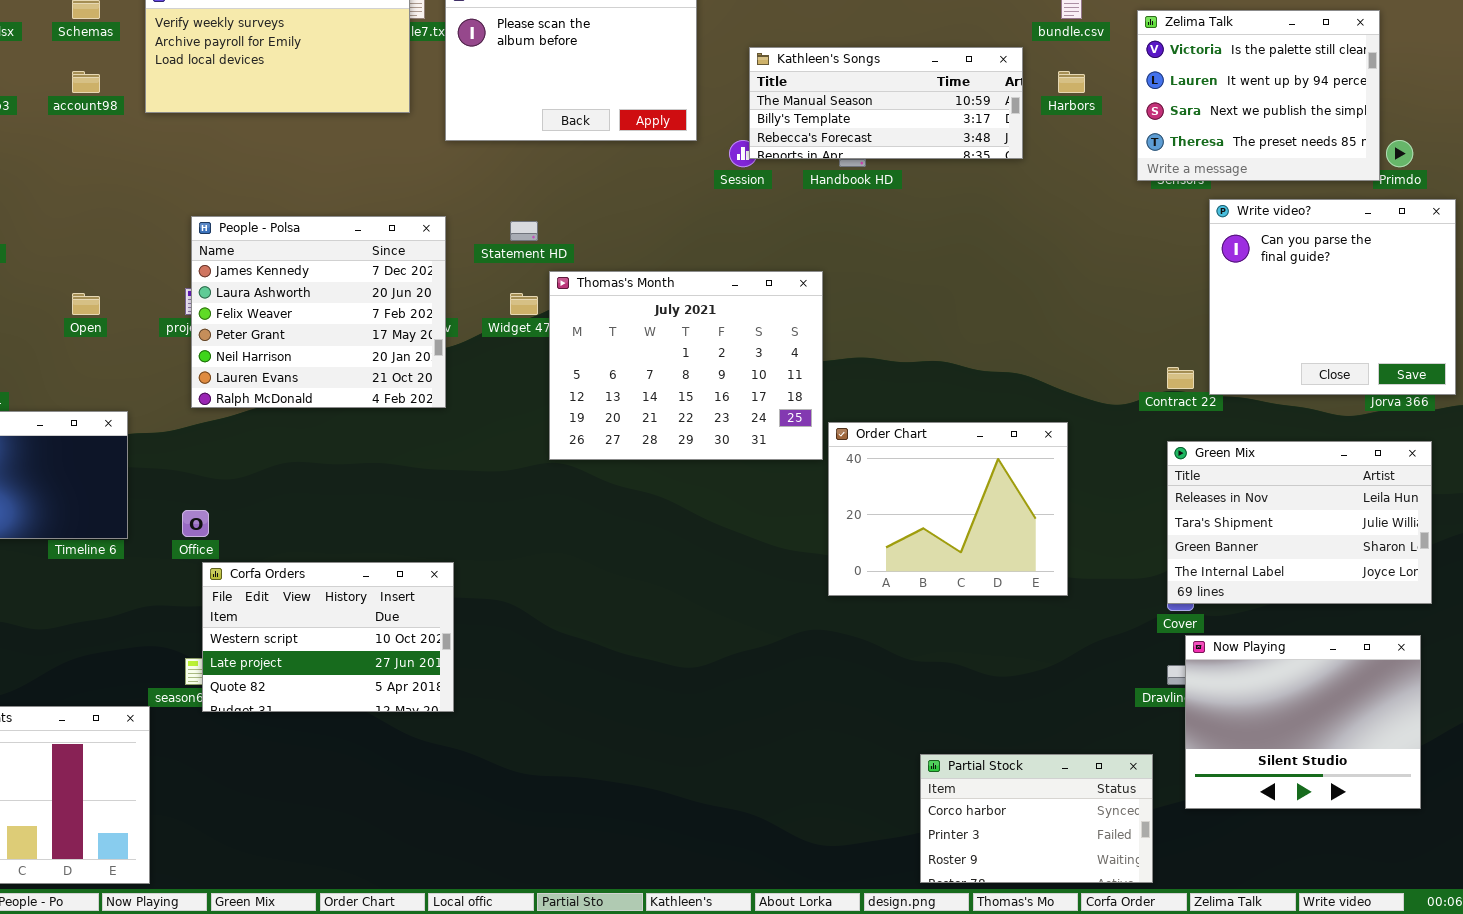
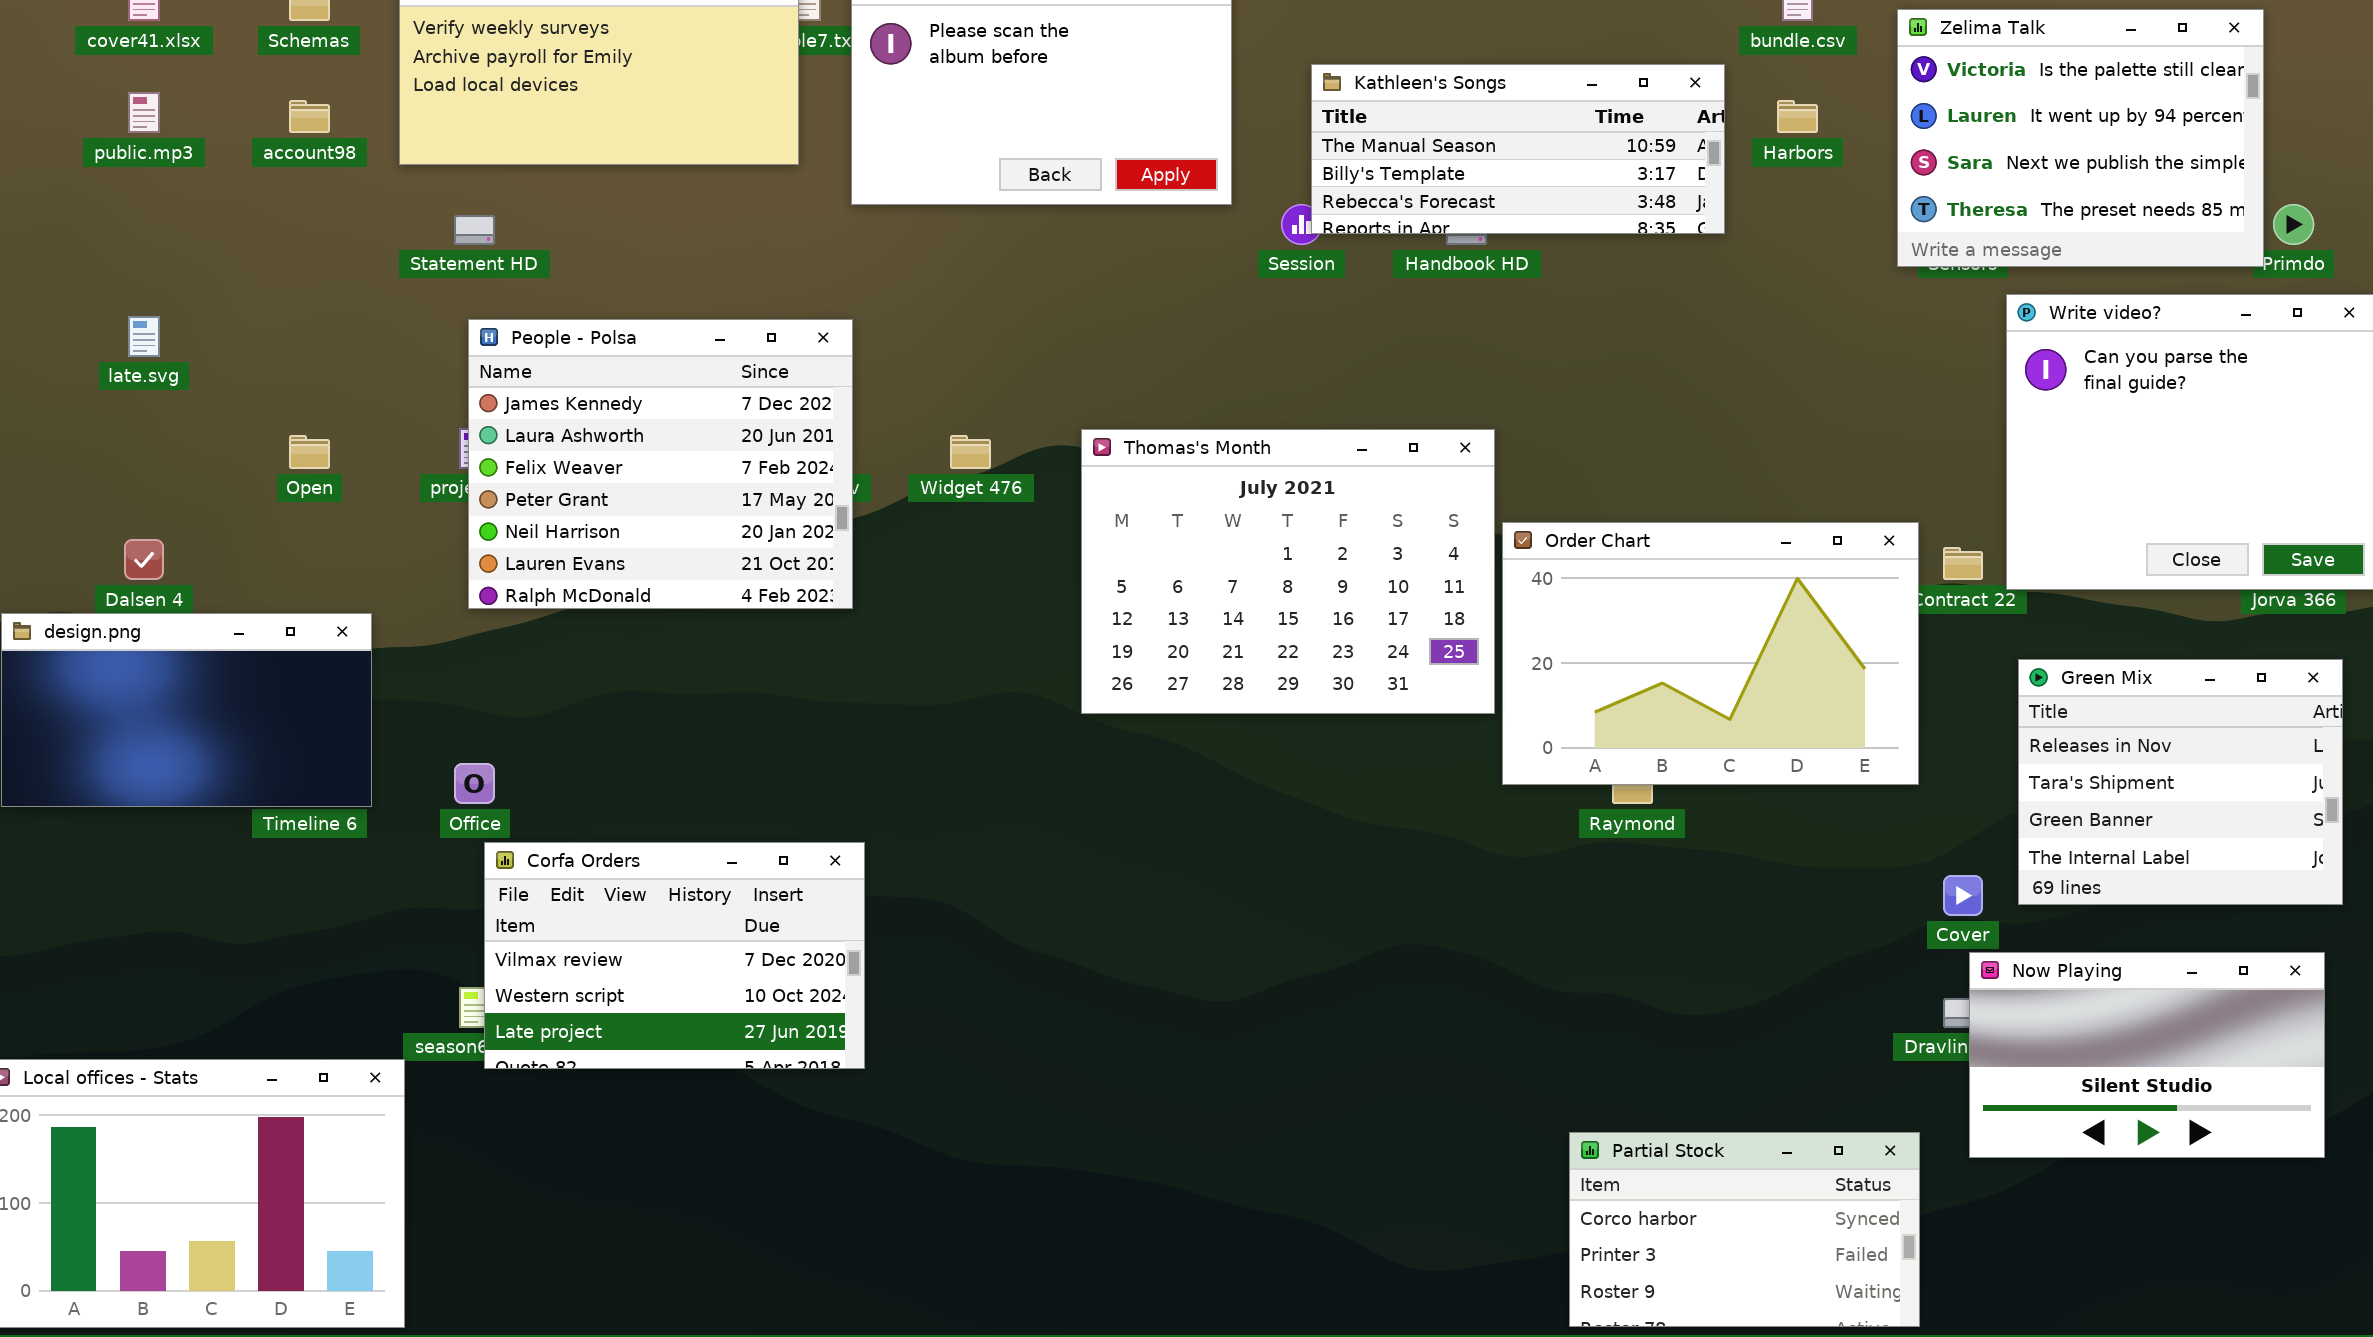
Statement HD: [510,221,538,241] -> [454,215,495,245], moved
Thomas's Month: [549,271,823,460] -> [1081,429,1495,714], moved
Order Chart: [828,422,1068,596] -> [1502,522,1919,785], moved, resized
Green Mix: [1167,441,1432,604] -> [2018,659,2343,905], resized
Corfa Orders: [202,562,454,712] -> [484,842,865,1069], scrolled up 1 row
Now Playing: [1185,635,1421,809] -> [1969,952,2325,1158], resized

